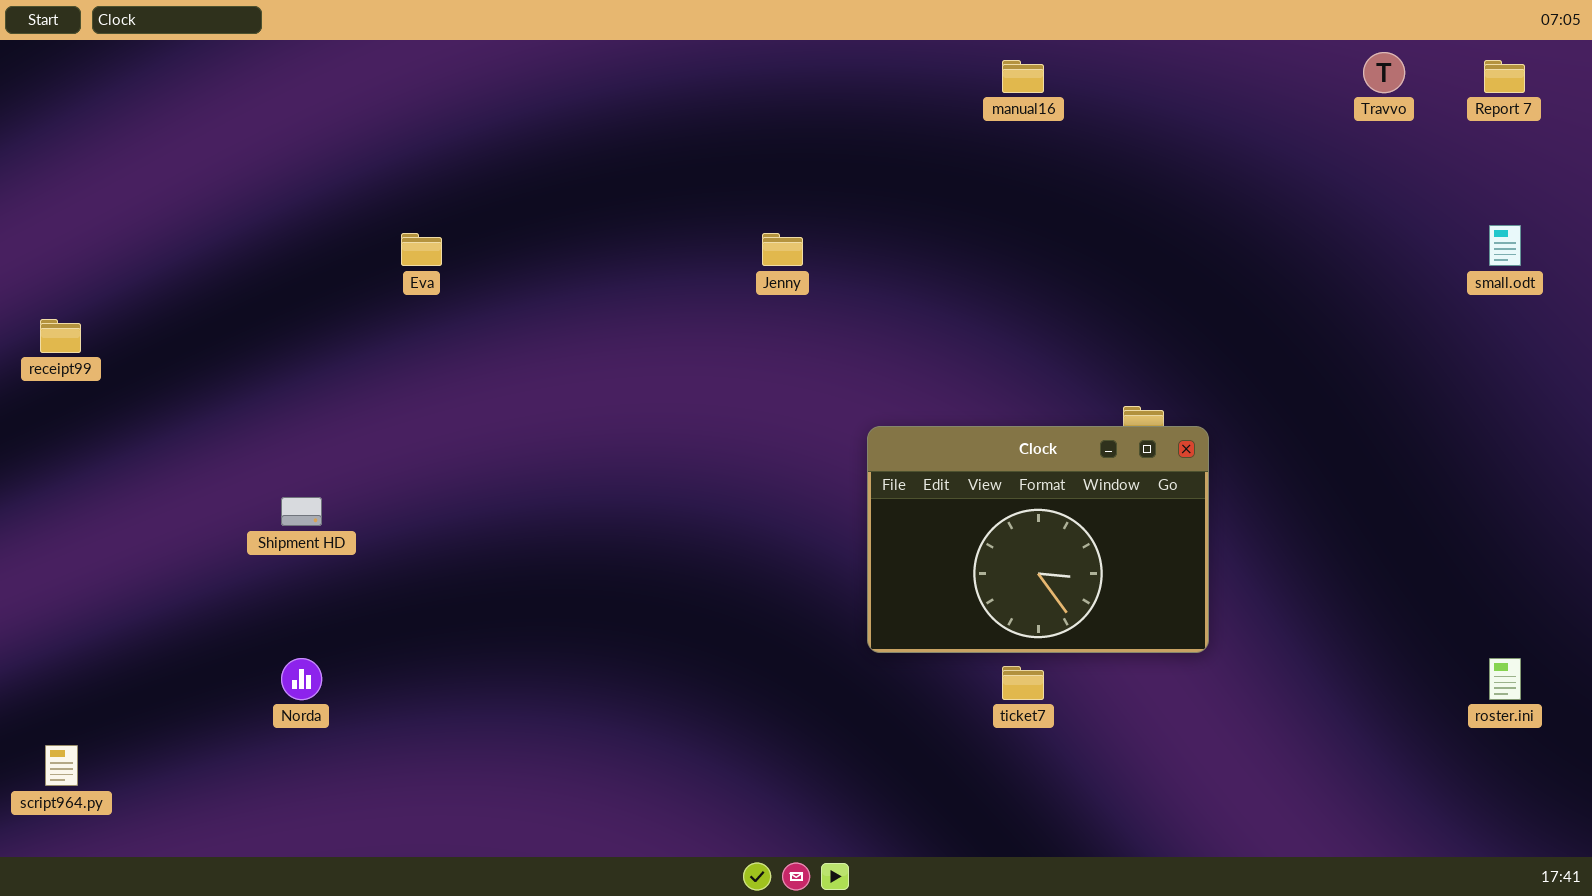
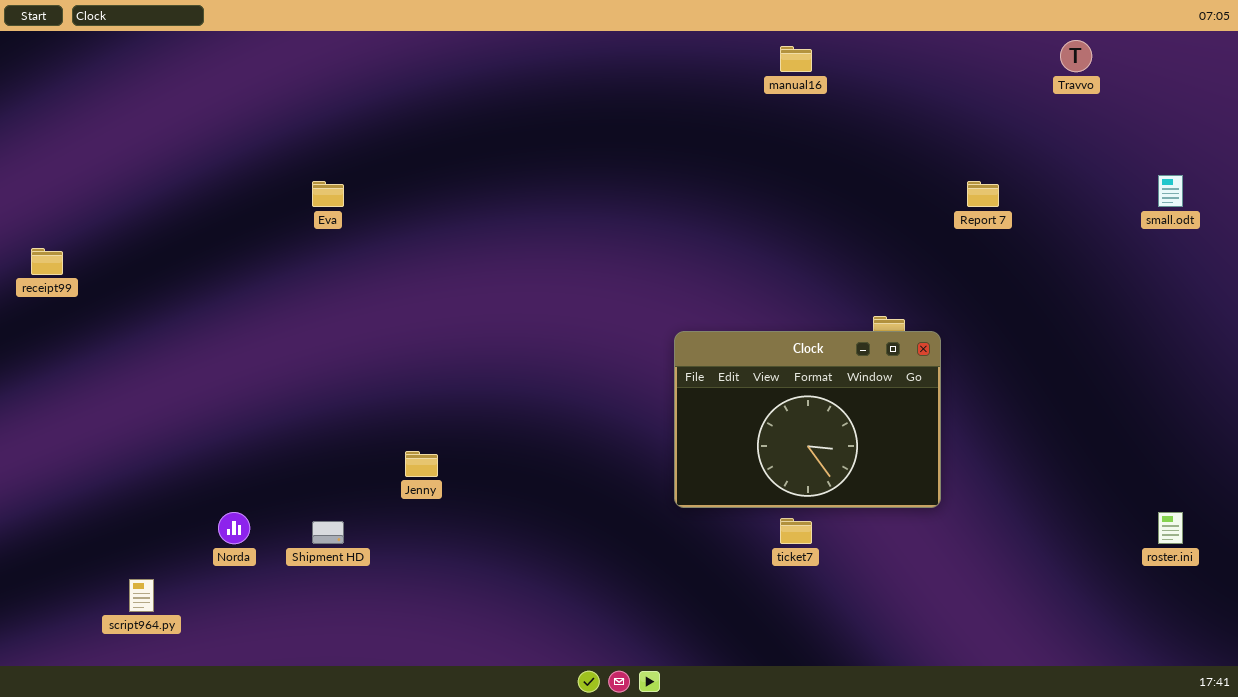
Report 7: [1484,60,1525,93] -> [967,181,999,207], moved
Jenny: [762,233,803,266] -> [405,451,438,477], moved
Shipment HD: [281,497,322,526] -> [312,521,344,544], moved
script964.py: [45,745,78,786] -> [129,579,154,612], moved

